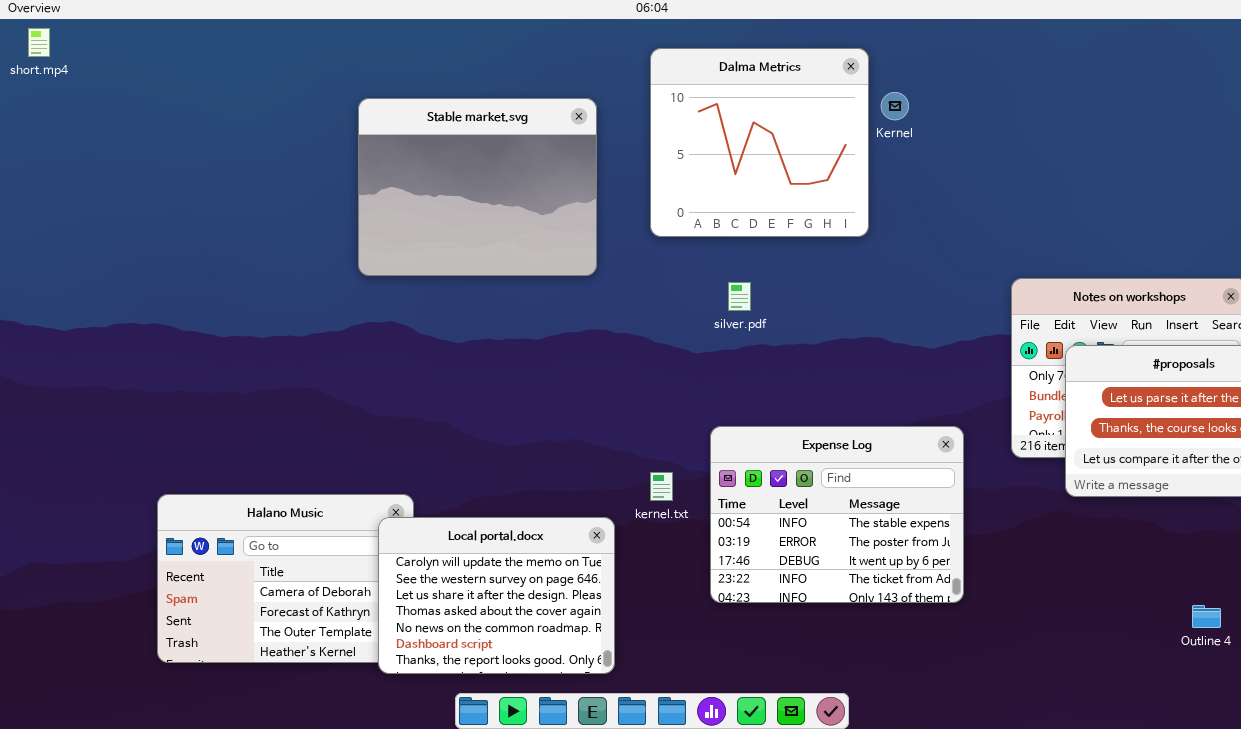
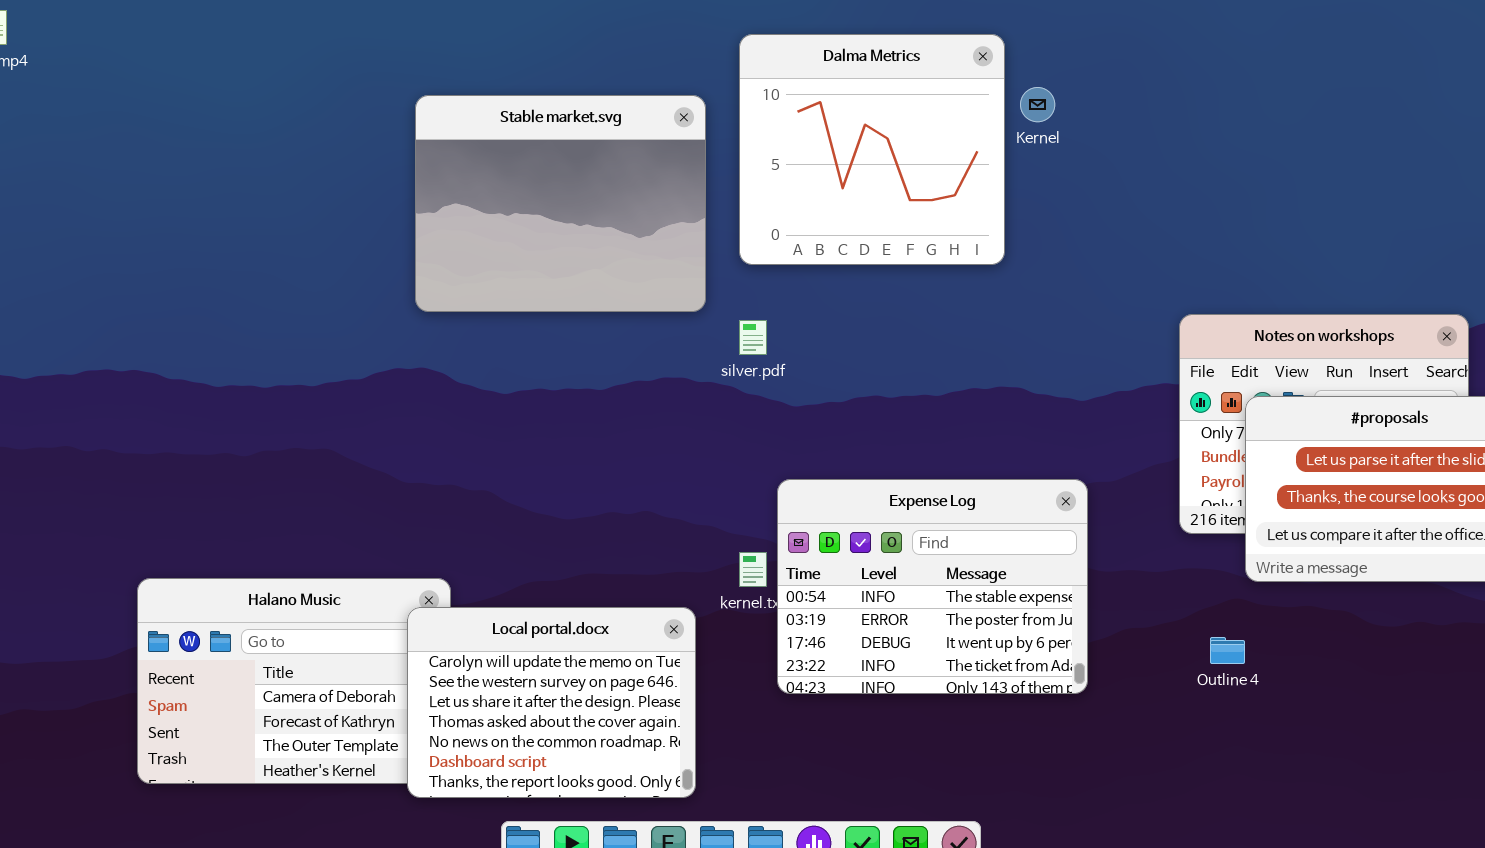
Stable market.svg: [358,98,597,276] -> [415,95,706,312], moved
silver.pdf: [728,282,751,311] -> [739,320,767,355], moved
Expense Log: [710,426,964,603] -> [777,479,1088,694], moved
Outline 4: [1192,605,1221,628] -> [1210,637,1245,664], moved

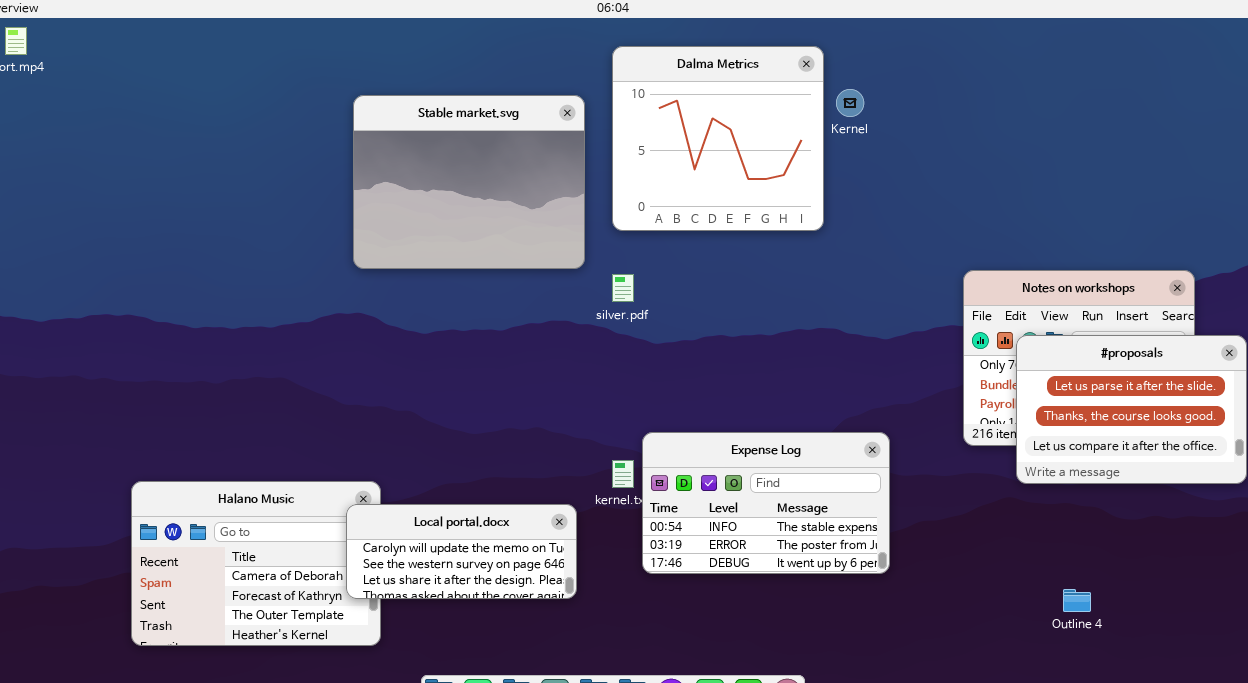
Expense Log: [777,479,1088,694] -> [642,432,890,574], resized
Local portal.docx: [407,607,696,798] -> [346,504,577,599], resized
Outline 4: [1210,637,1245,664] -> [1063,589,1091,612], moved

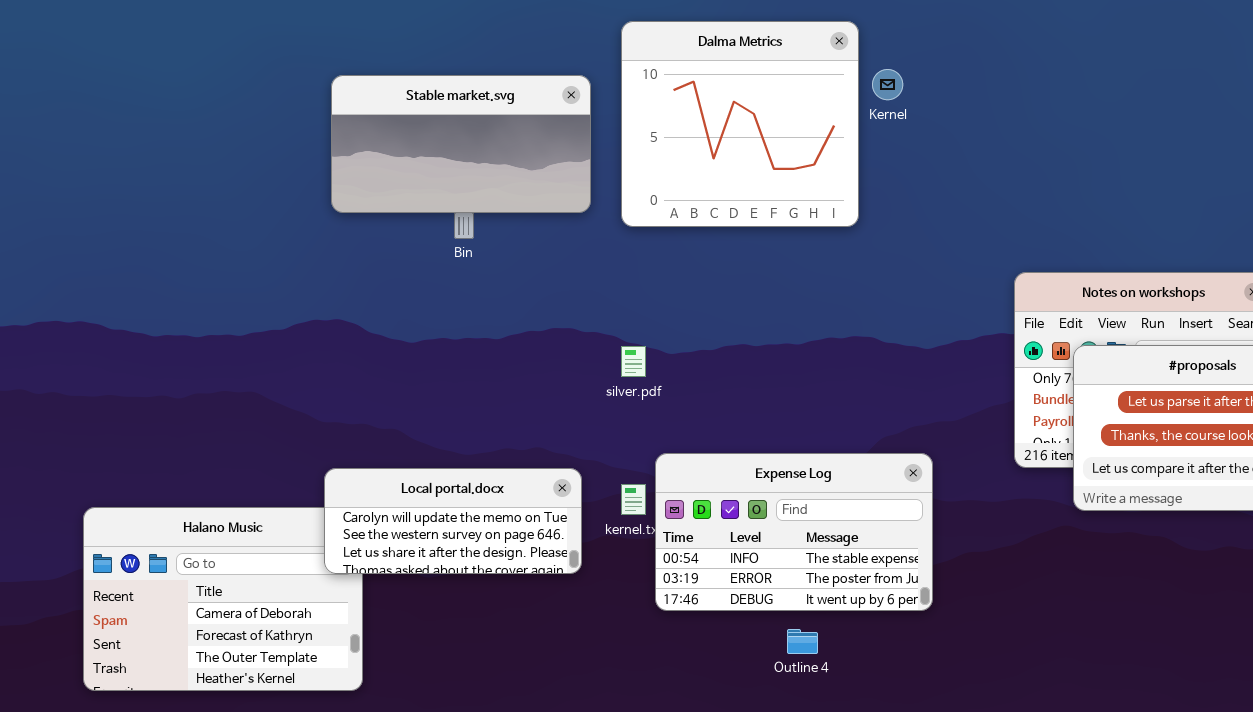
Stable market.svg: [353,95,585,269] -> [331,75,591,213], resized
silver.pdf: [612,274,634,302] -> [621,346,646,377], moved
Local portal.docx: [346,504,577,599] -> [324,468,582,574], moved
Outline 4: [1063,589,1091,612] -> [787,629,818,654], moved

